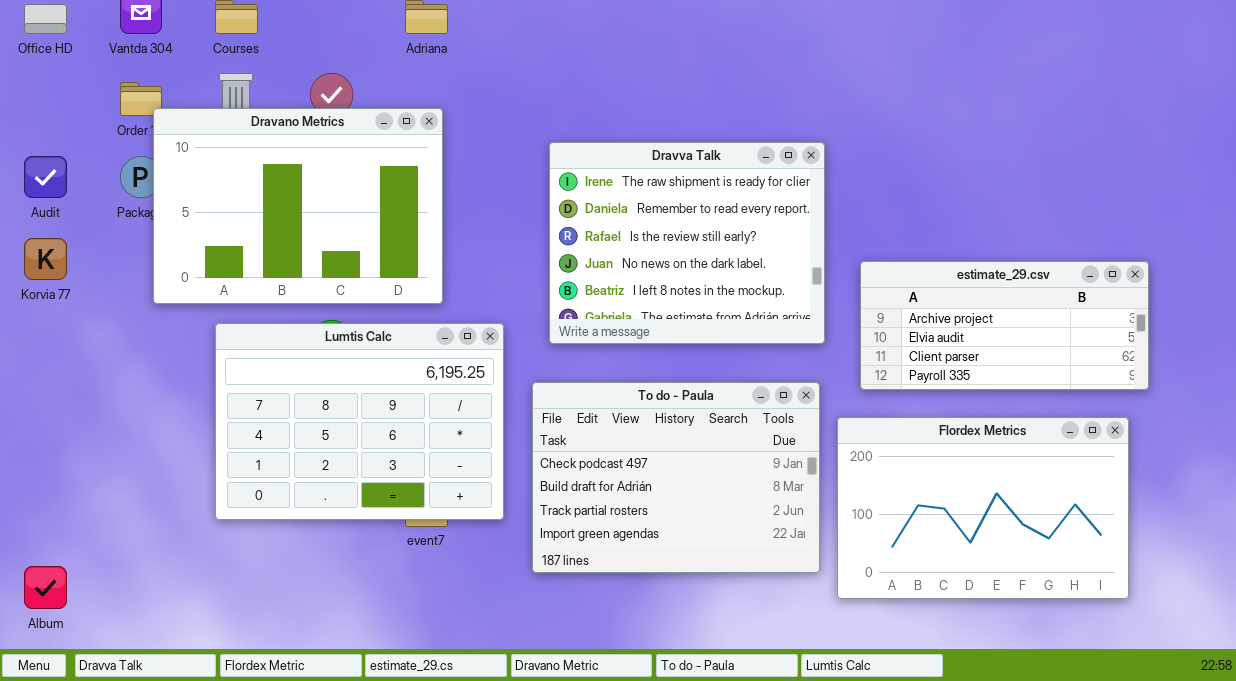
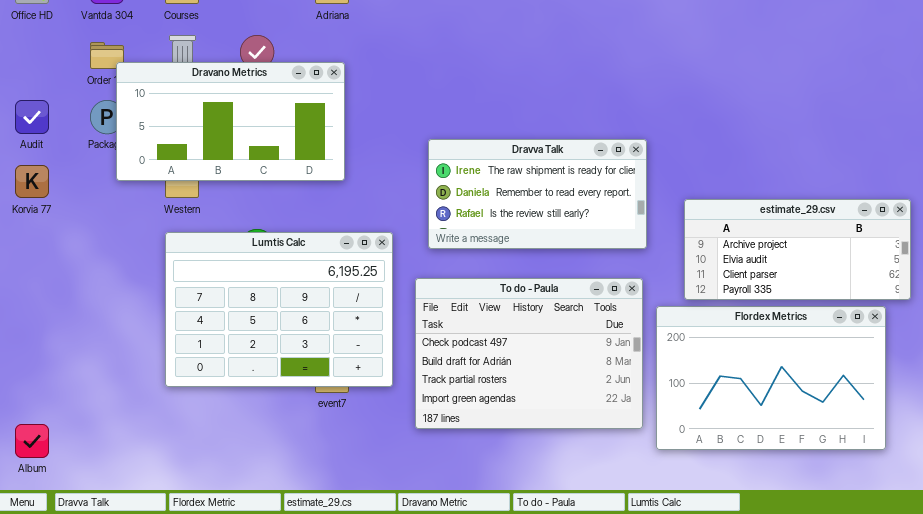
Dravano Metrics: [153,108,443,304] -> [116,62,345,181], resized
Dravva Talk: [549,142,825,344] -> [428,139,647,249], resized
estimate_29.csv: [860,261,1149,390] -> [684,199,911,300], moved

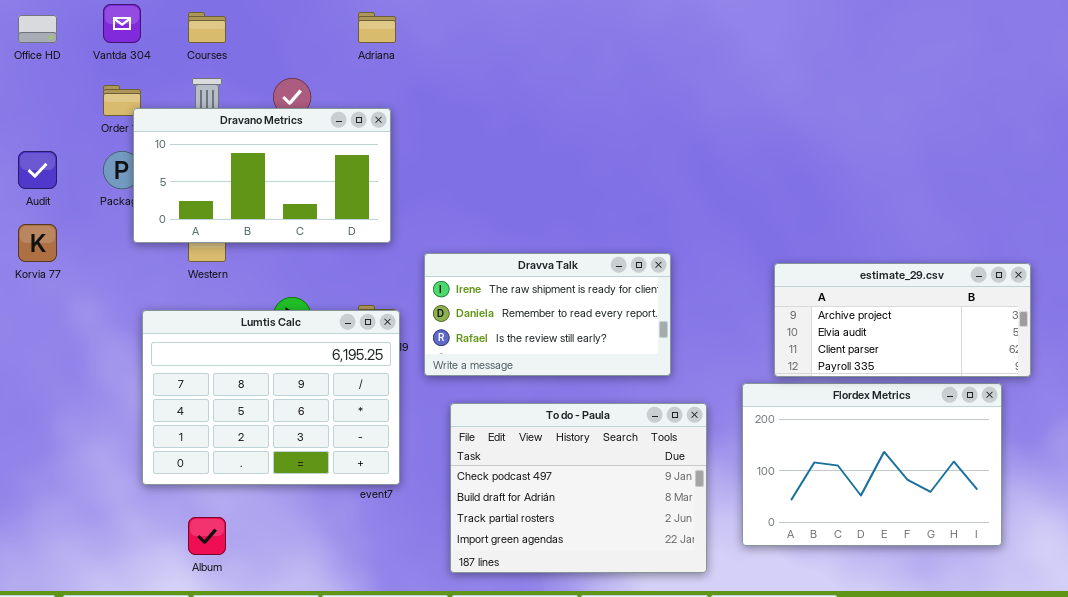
Dravva Talk: [428,139,647,249] -> [424,253,671,376], moved
Lumtis Calc: [165,232,393,387] -> [142,310,400,485], moved
To do - Paula: [415,278,643,429] -> [450,403,707,573], moved
Album: [15,424,49,458] -> [188,517,226,555], moved

